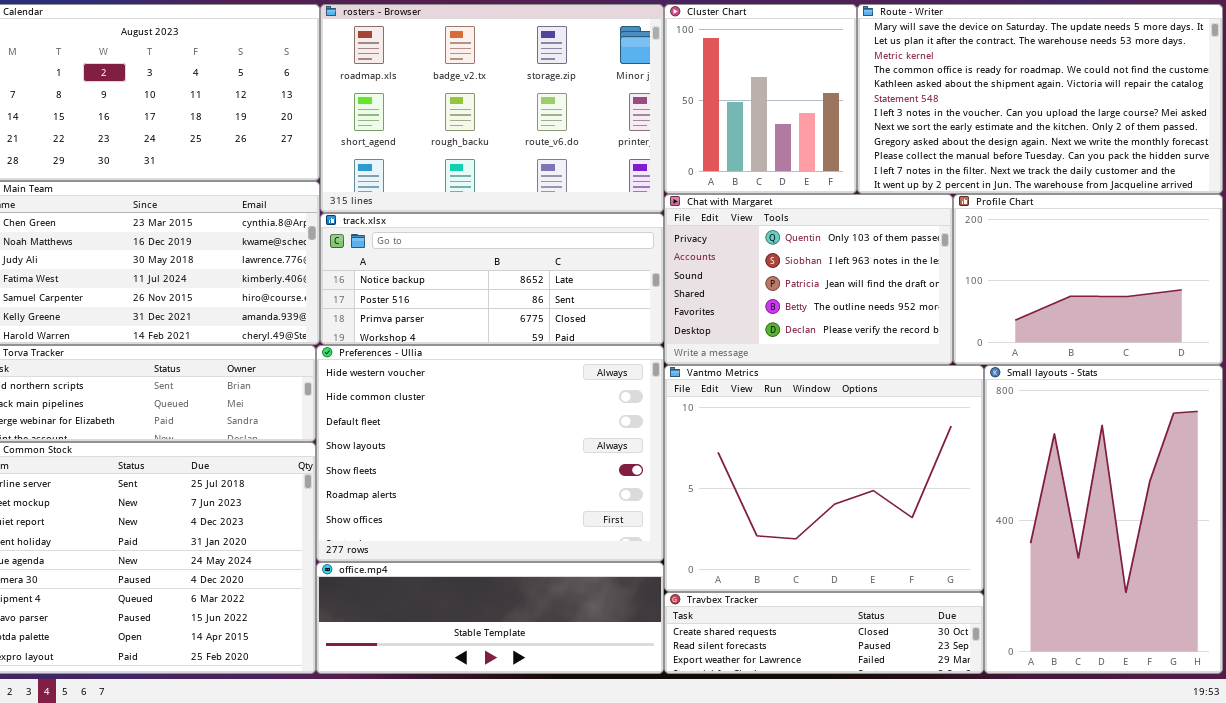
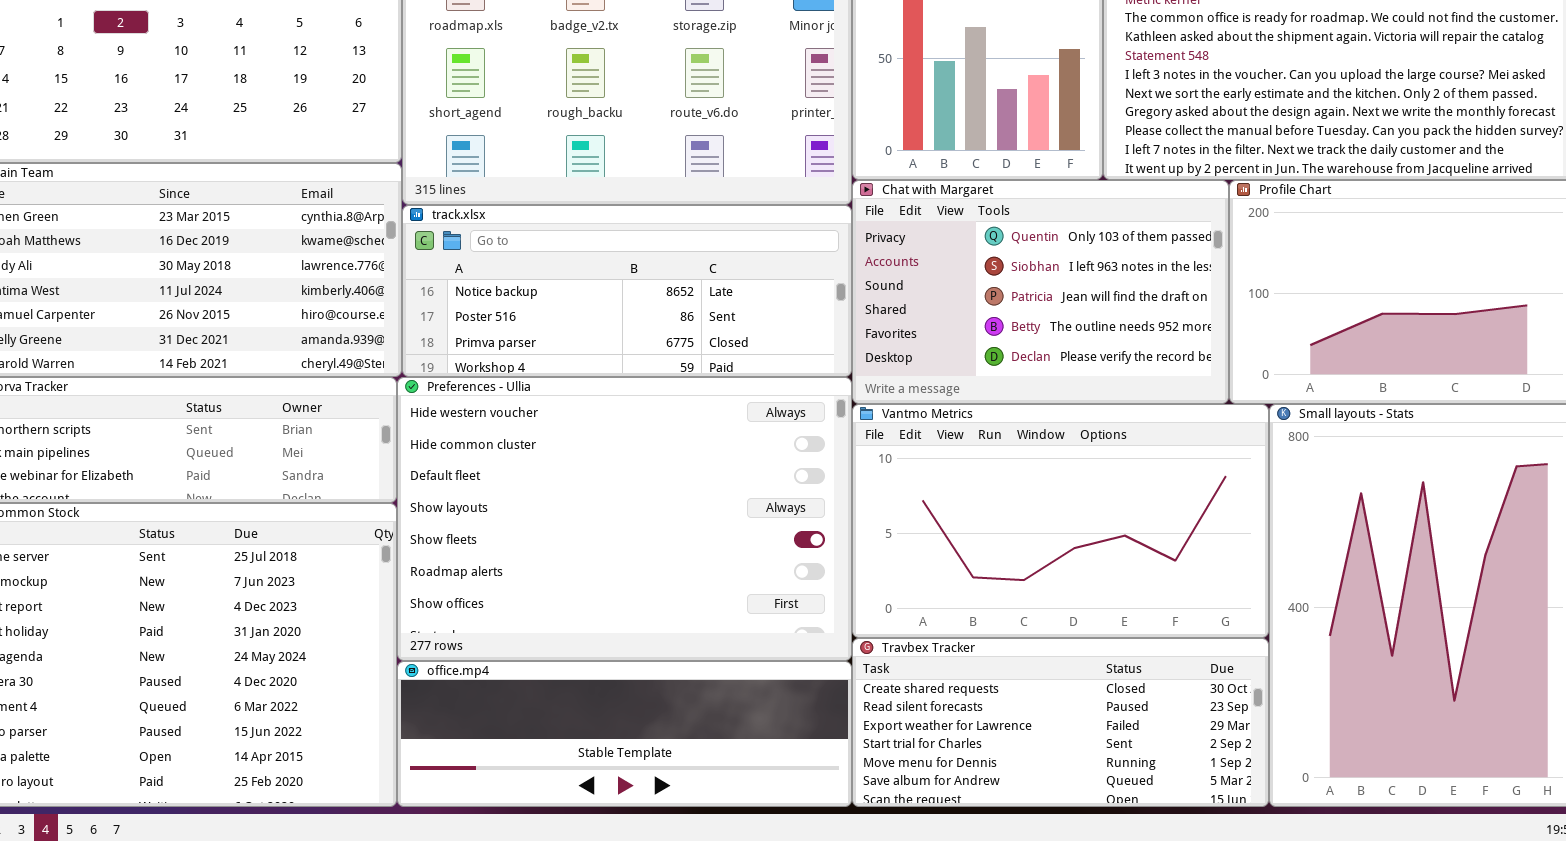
Vantmo Metrics: [664,365,984,592] -> [852,404,1269,638], resized
Travbex Tracker: [664,592,984,674] -> [852,638,1269,807], resized

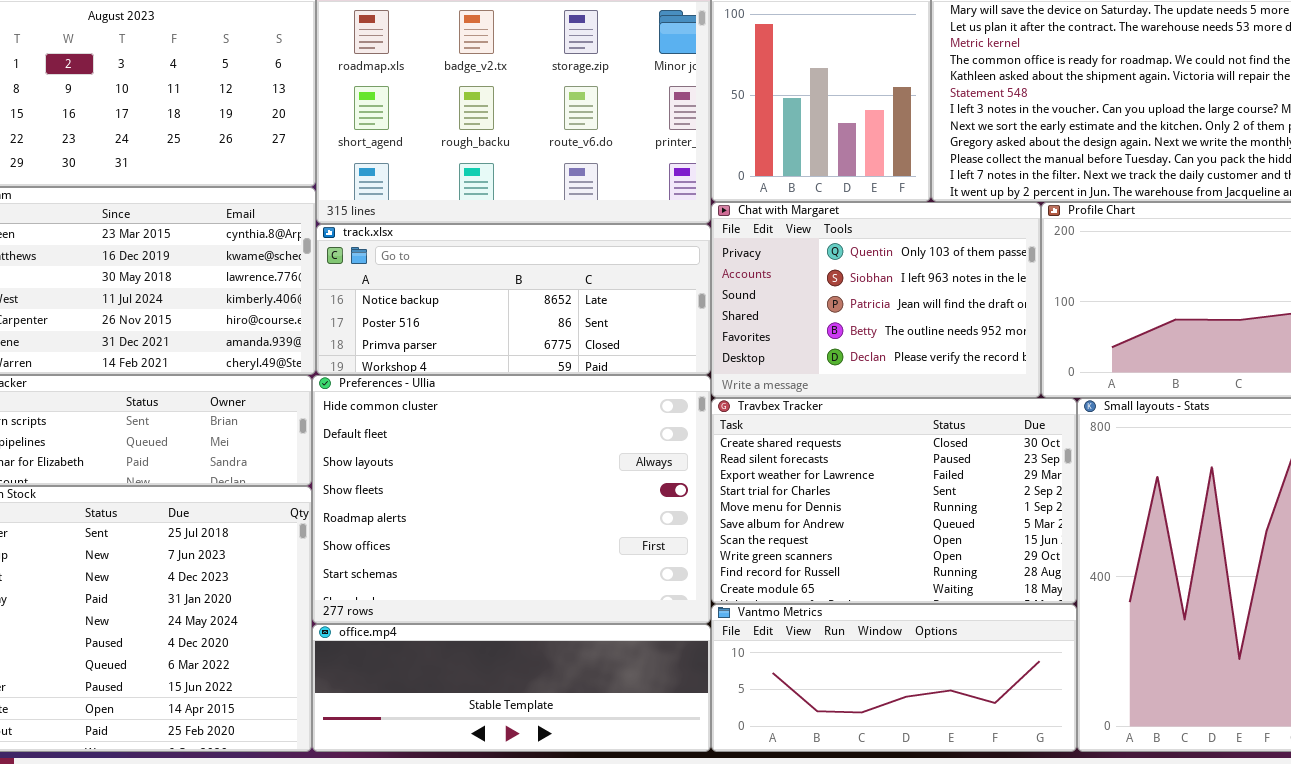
Preferences - Ullia: [397,377,852,661] -> [312,375,711,624], scrolled down 1 row
Vantmo Metrics: [852,404,1269,638] -> [711,604,1077,752], moved, resized
Travbex Tracker: [852,638,1269,807] -> [711,398,1077,604], moved, resized

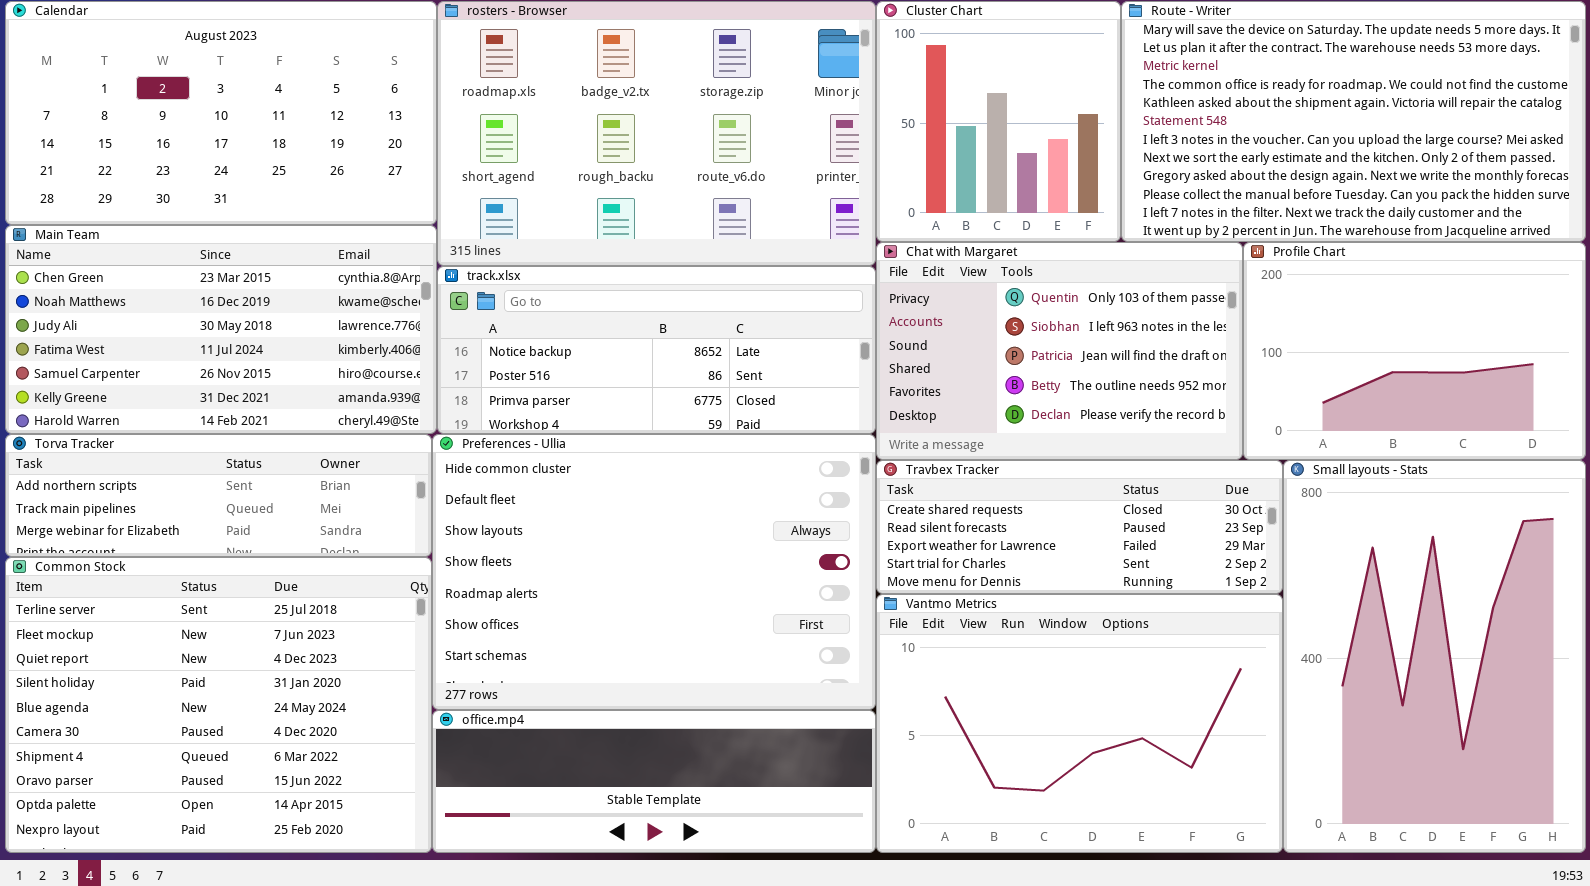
Travbex Tracker: [711,398,1077,604] -> [876,460,1283,594], resized
Vantmo Metrics: [711,604,1077,752] -> [876,594,1283,853], resized

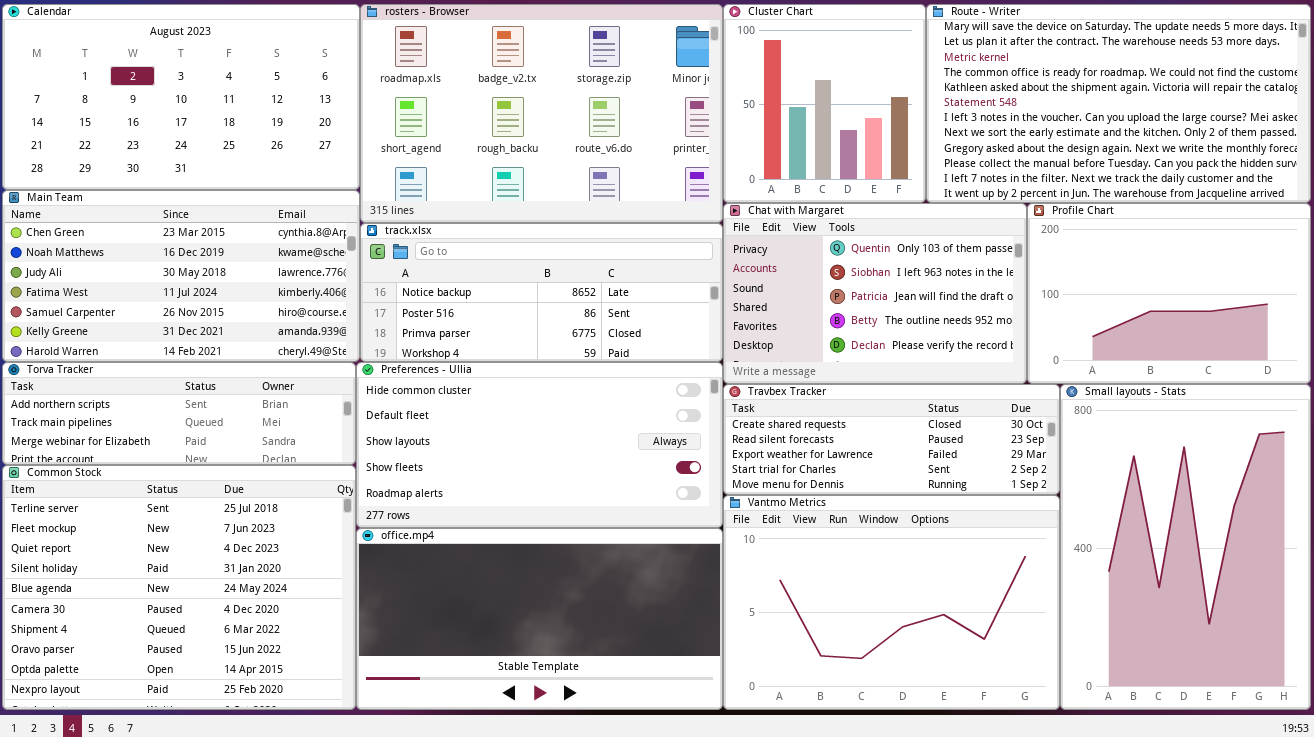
Preferences - Ullia: [432,434,876,710] -> [356,362,723,528], resized
office.mp4: [432,710,876,853] -> [356,528,723,710], resized

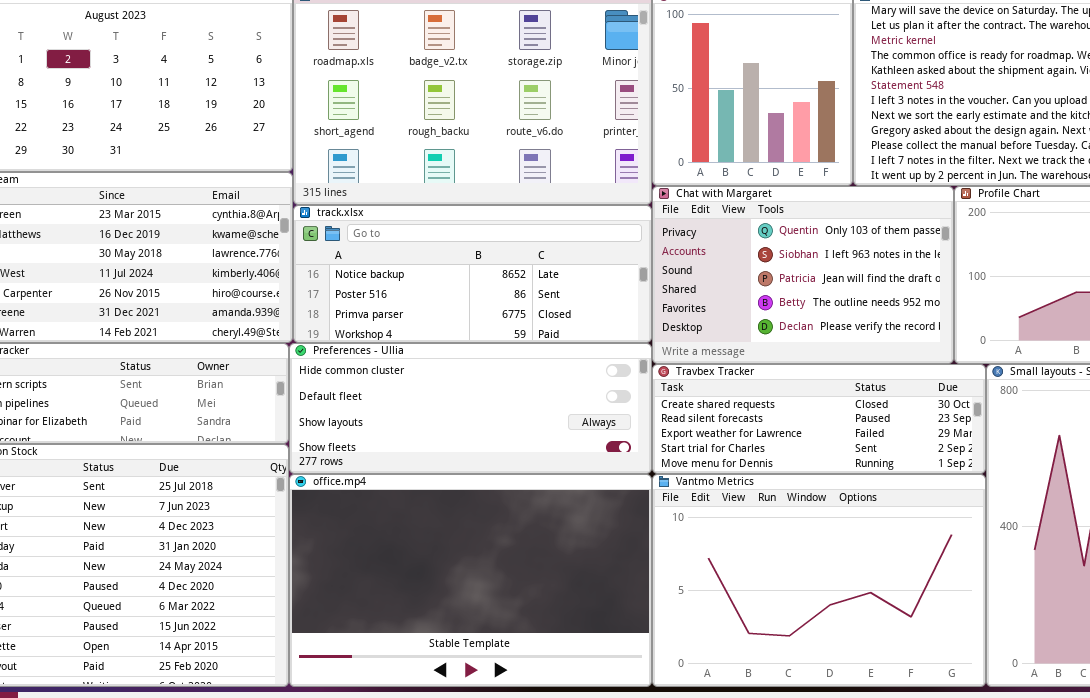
Preferences - Ullia: [356,362,723,528] -> [289,343,652,474], resized
office.mp4: [356,528,723,710] -> [289,474,652,687], resized

